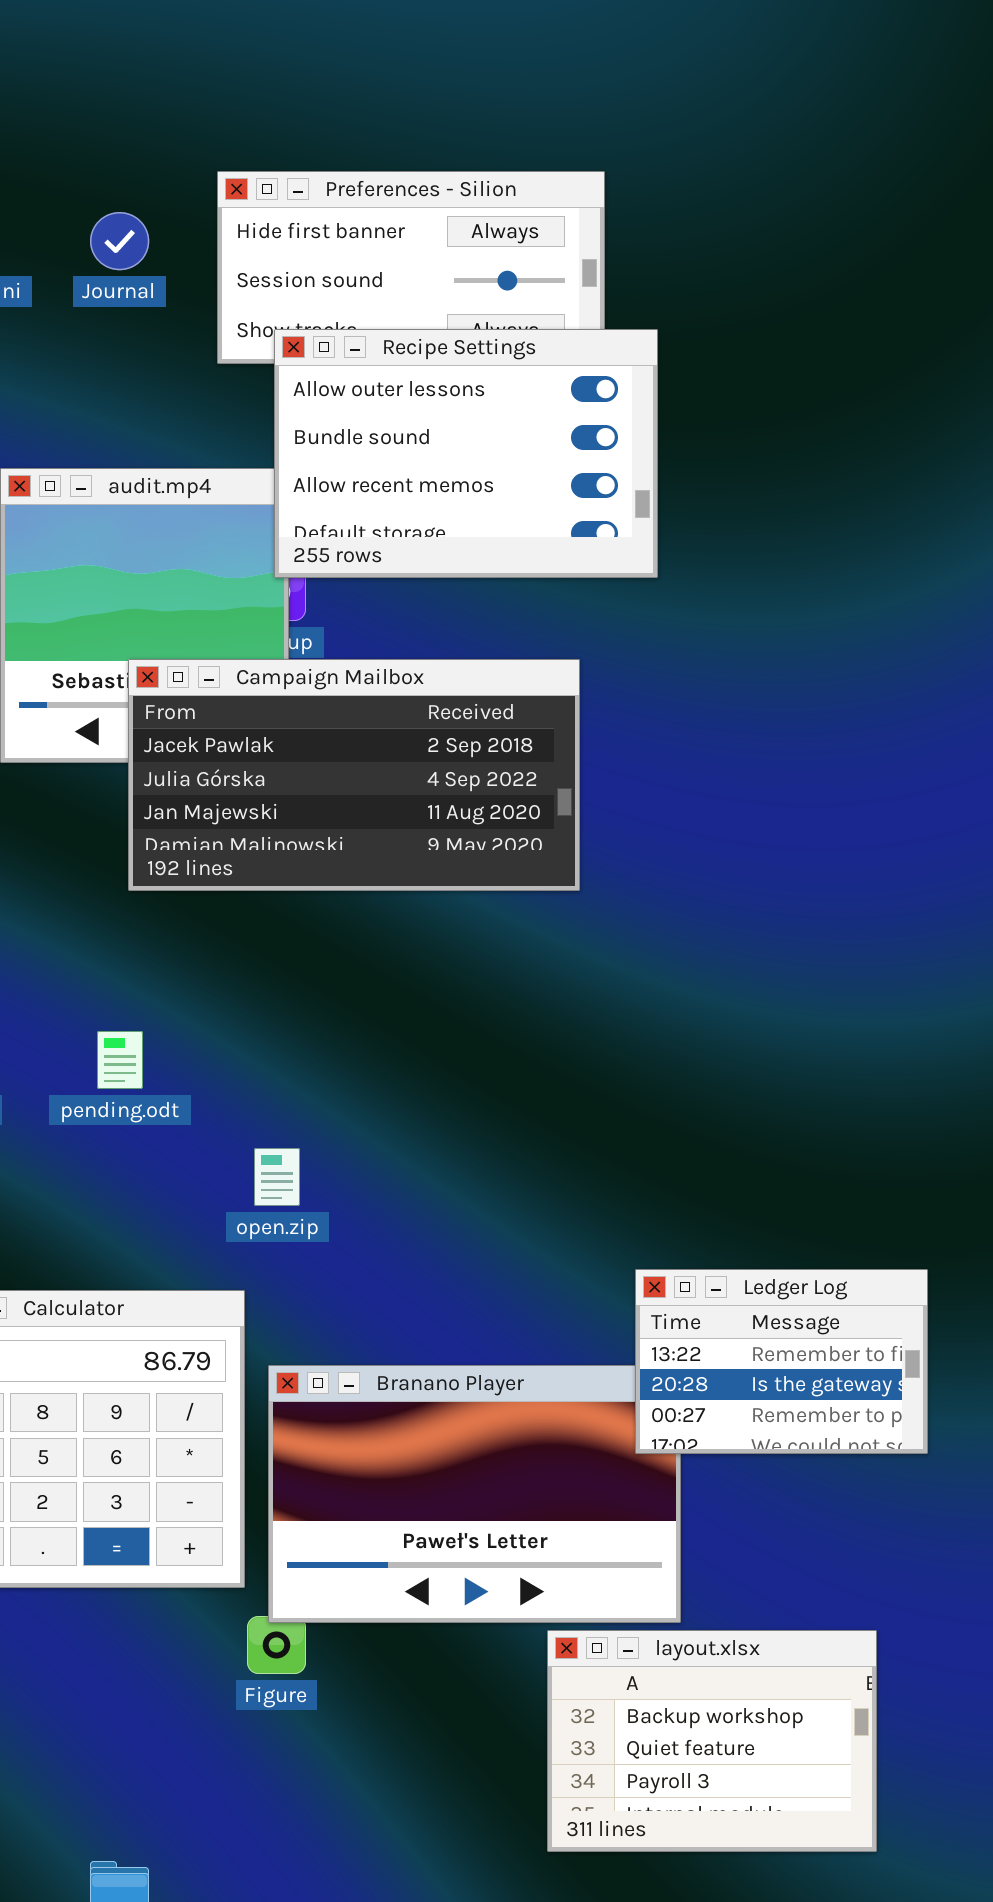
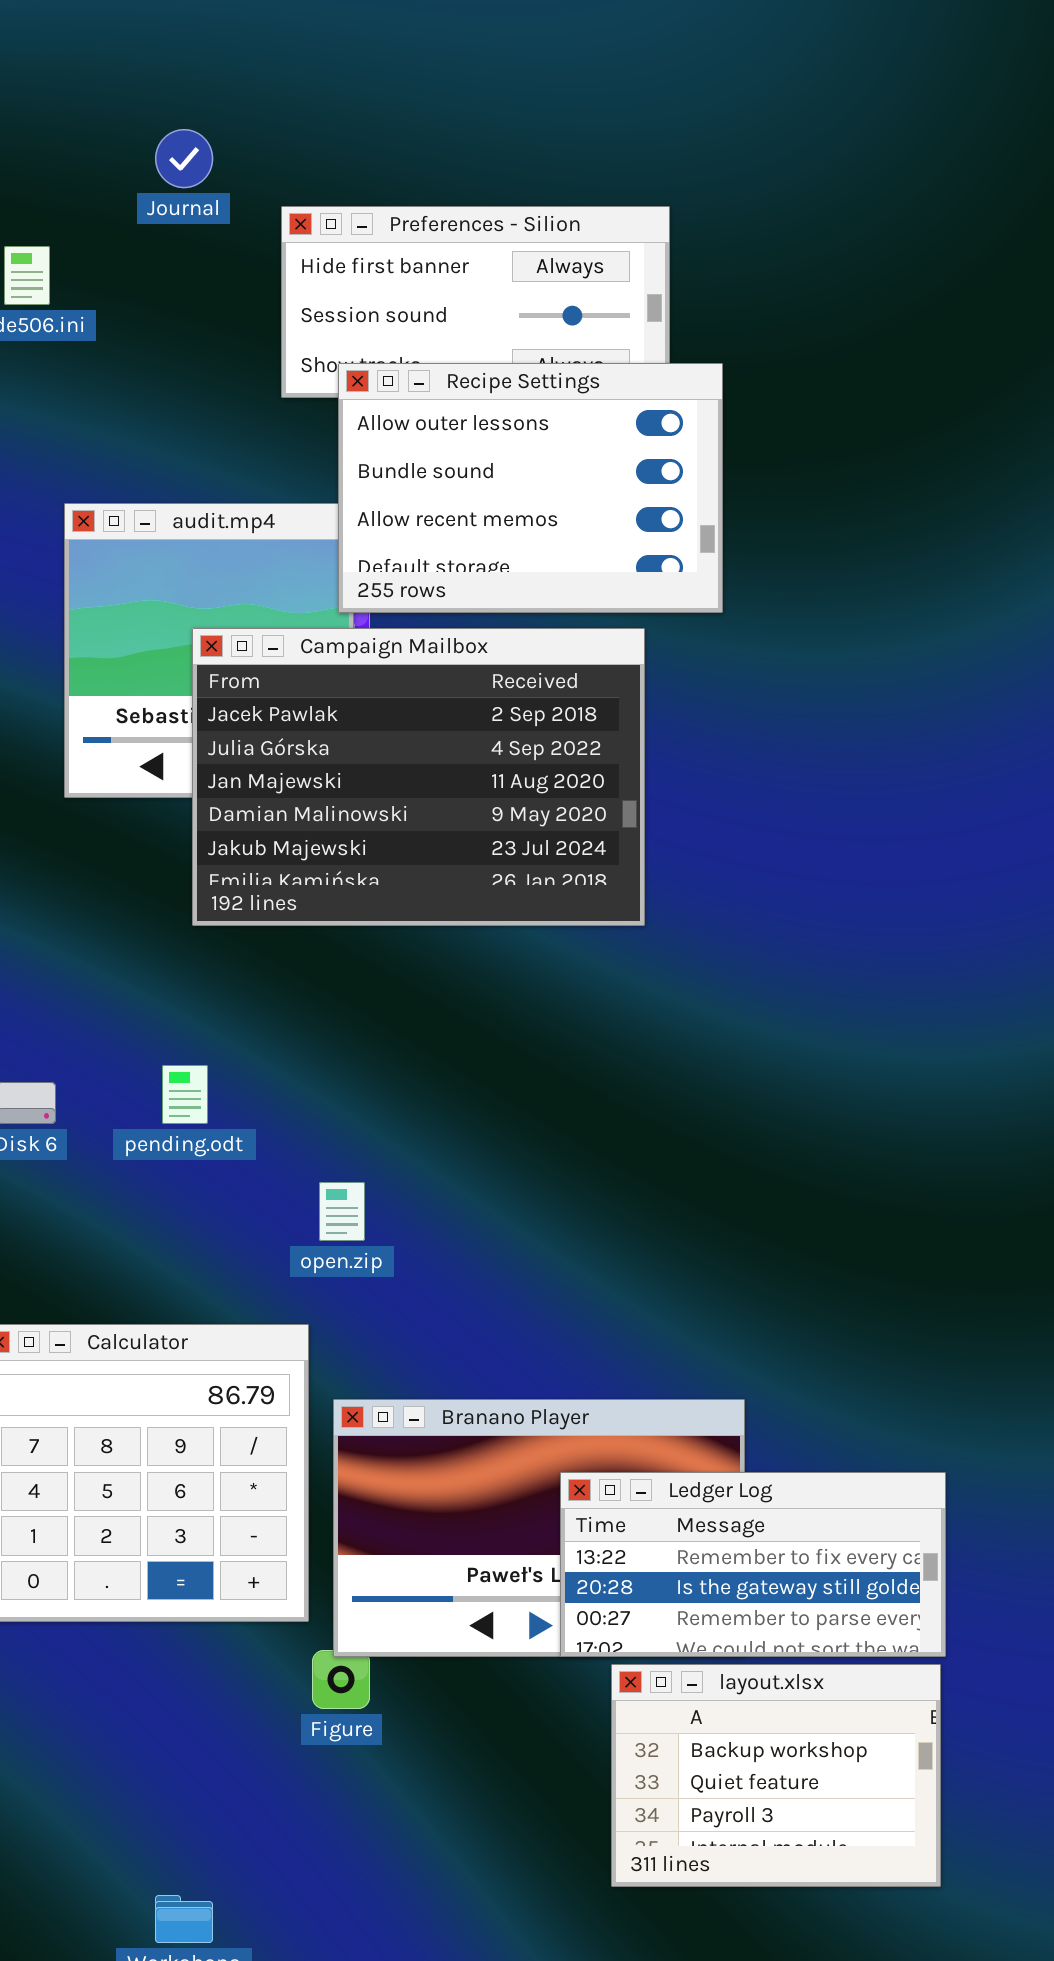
Journal: [90,212,149,270] -> [155,129,213,188], moved
Campaign Mailbox: [128,659,580,891] -> [192,628,645,926], resized
Ledger Log: [635,1269,928,1454] -> [560,1472,946,1657], moved, resized

